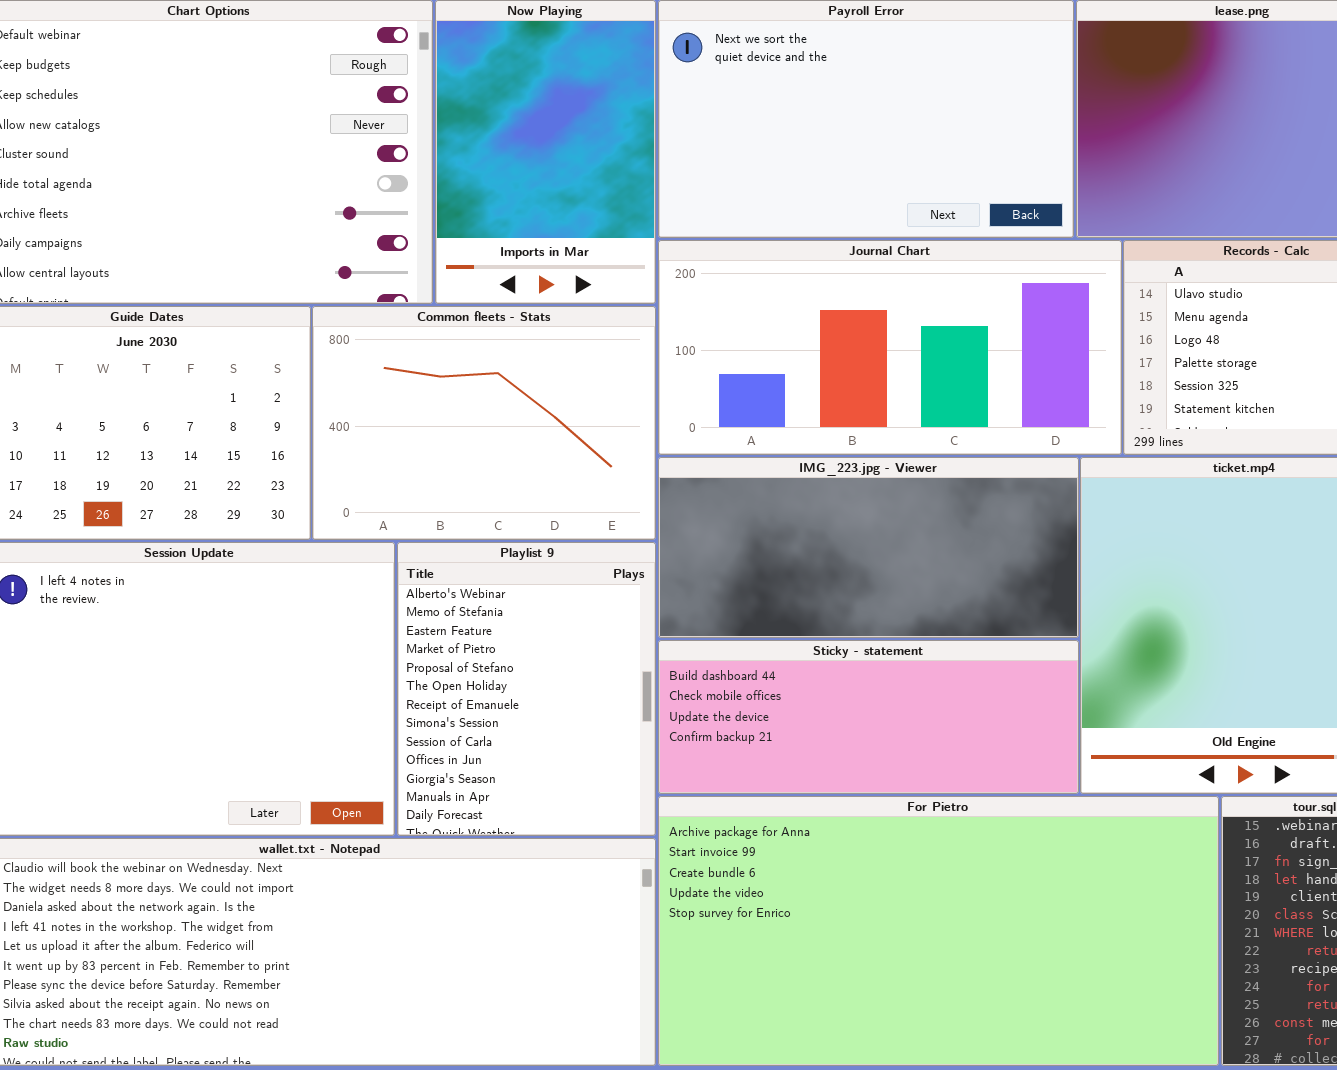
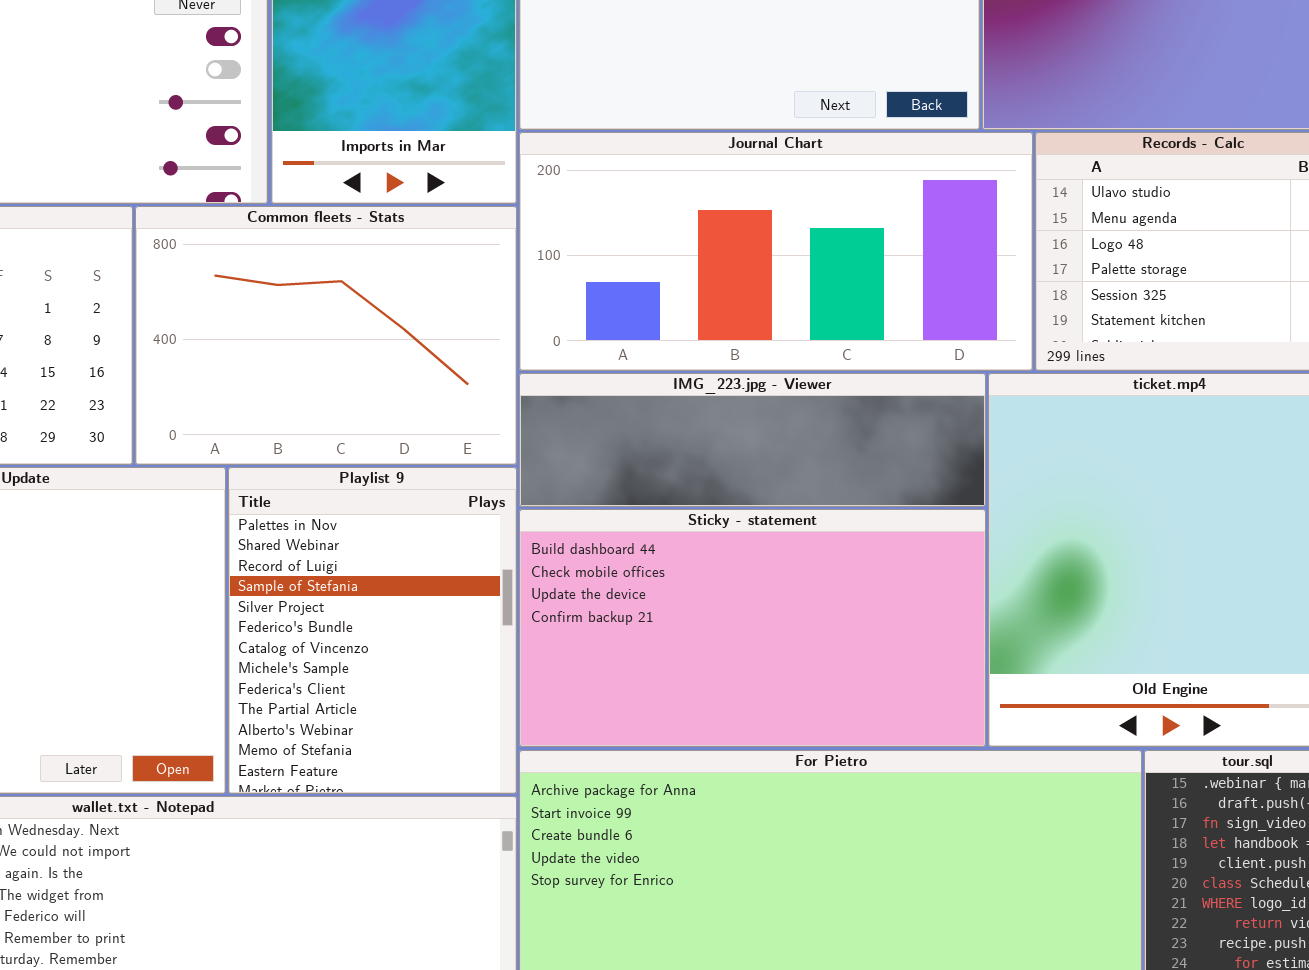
IMG_223.jpg - Viewer: [658,457,1079,638] -> [519,373,986,507], resized
Playlist 9: [397,542,656,836] -> [228,467,517,794], scrolled up 10 rows
Sticky - statement: [658,640,1079,794] -> [519,509,986,747], resized

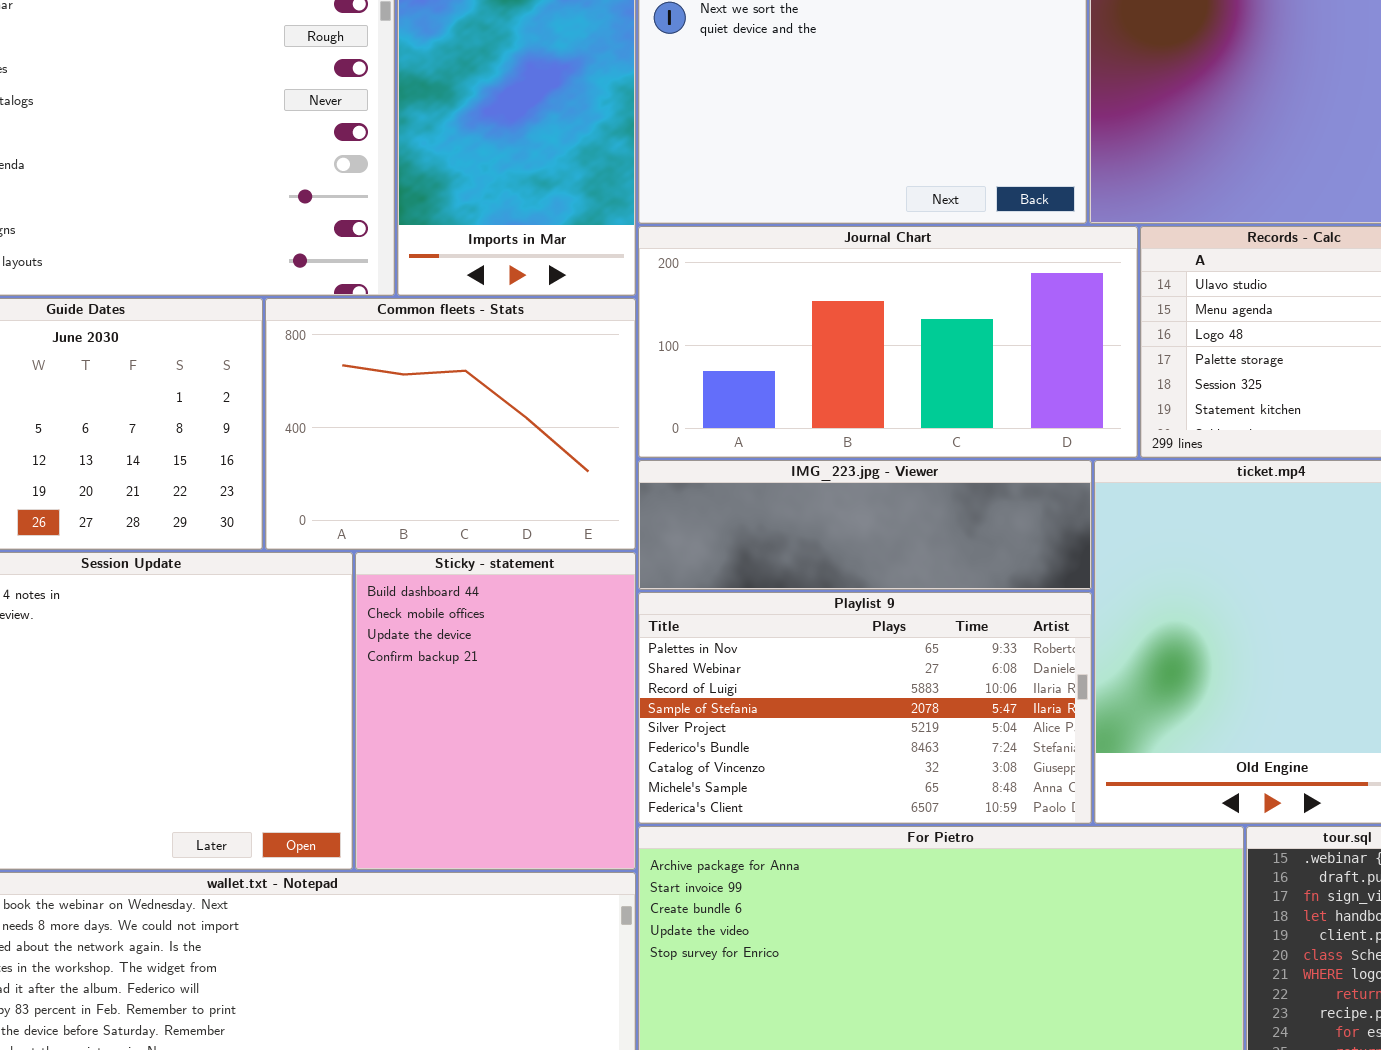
Playlist 9: [228,467,517,794] -> [638,592,1092,824], moved, resized
Sticky - statement: [519,509,986,747] -> [355,552,636,870], moved, resized

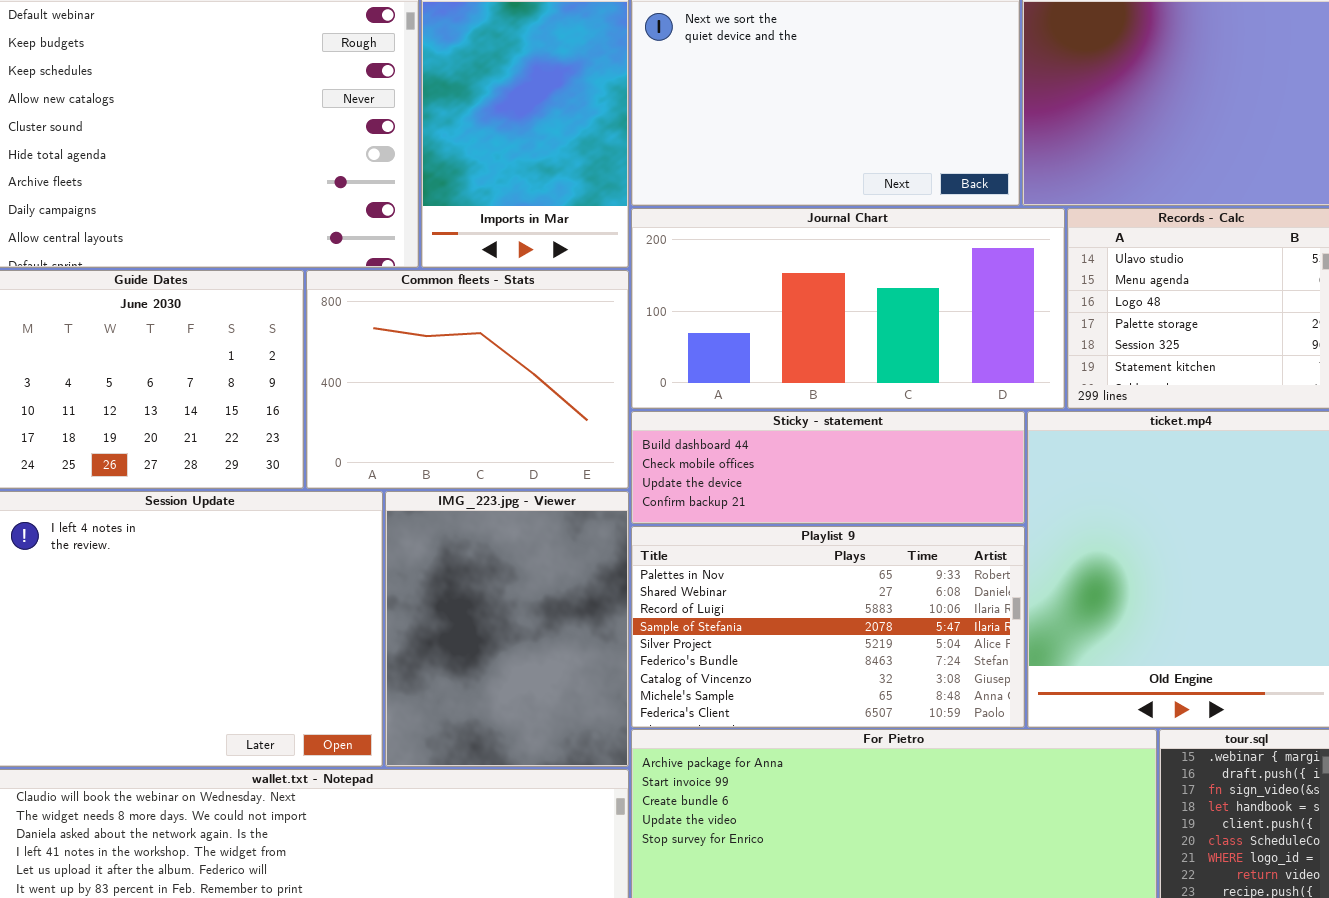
IMG_223.jpg - Viewer: [638,460,1092,590] -> [385,491,629,767], moved, resized
Sticky - statement: [355,552,636,870] -> [631,411,1025,524], moved, resized

